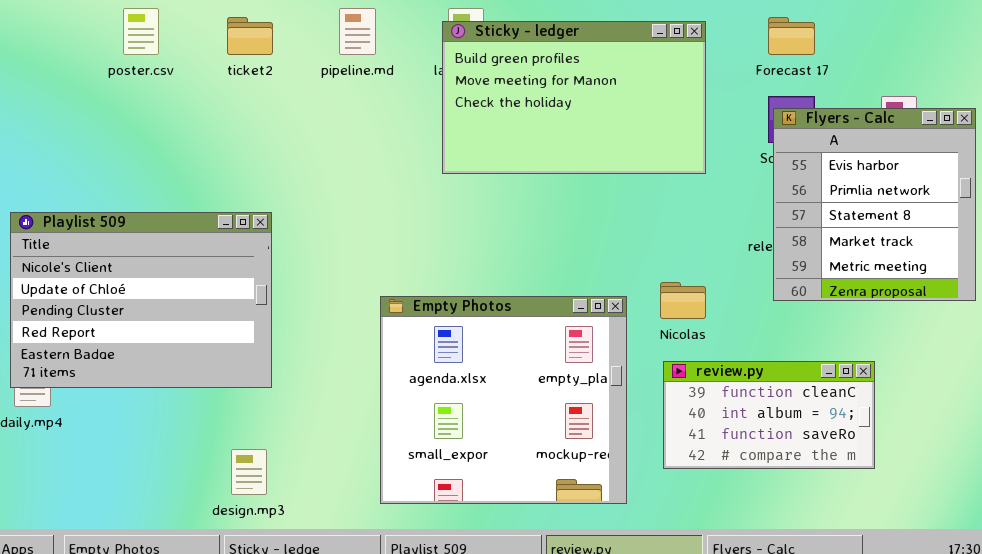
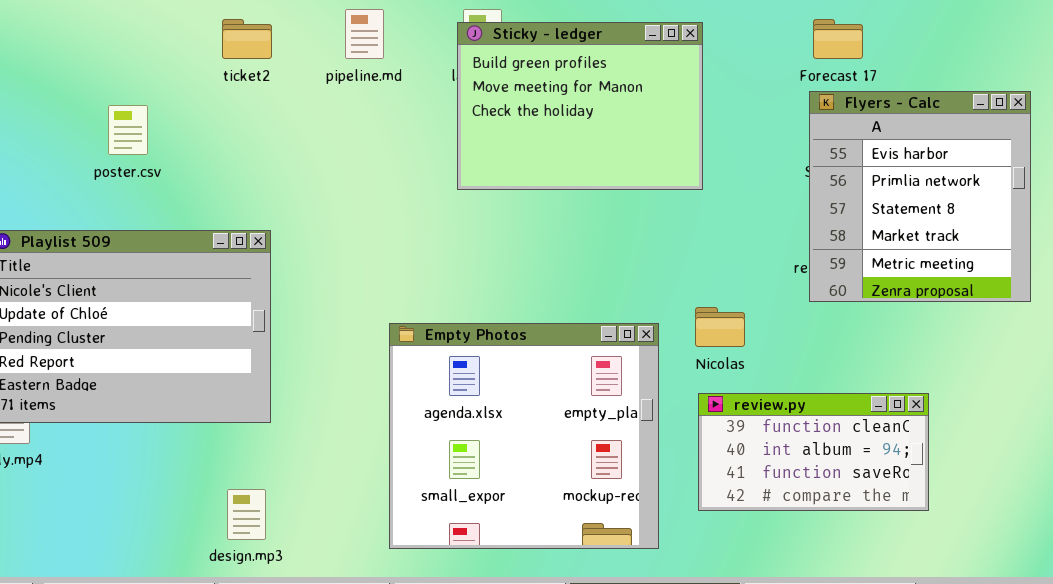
poster.csv: [123,8,159,55] -> [108,105,148,155], moved
Sticky - ledger: [442,21,706,174] -> [457,22,703,190], resized
Flyers - Calc: [773,108,976,301] -> [809,91,1031,302], moved

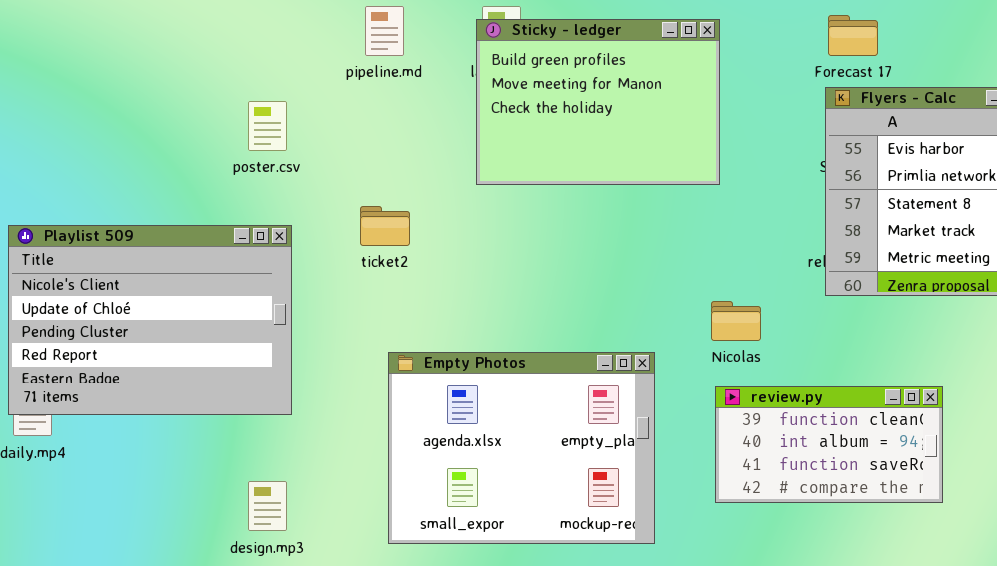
ticket2: [222,19,272,59] -> [360,206,410,246], moved
poster.csv: [108,105,148,155] -> [248,101,287,151], moved
Empty Photos: [389,323,659,549] -> [388,352,655,544], moved, resized

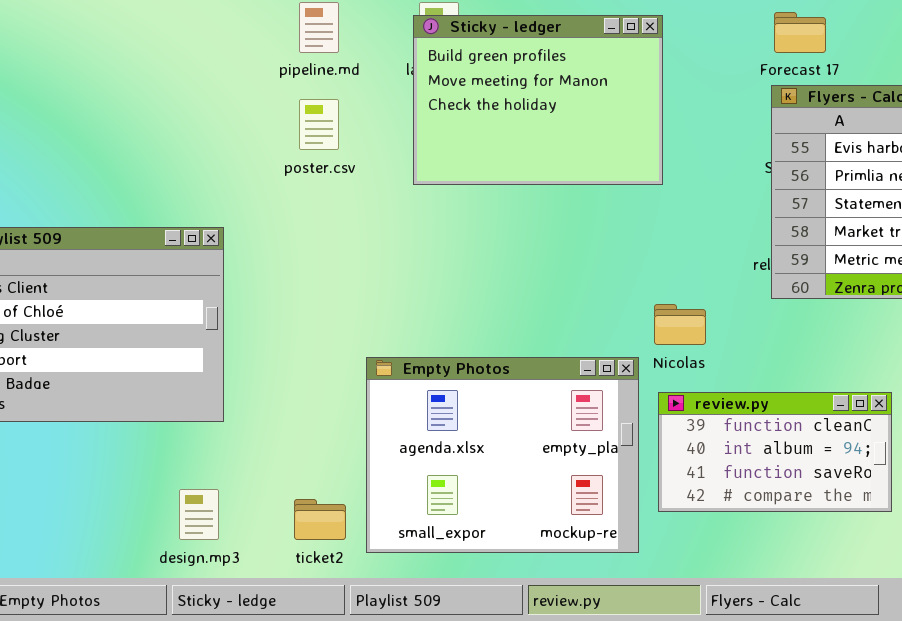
poster.csv: [248,101,287,151] -> [299,99,339,150], moved
ticket2: [360,206,410,246] -> [294,499,346,540], moved
Empty Photos: [388,352,655,544] -> [366,357,639,553], moved

